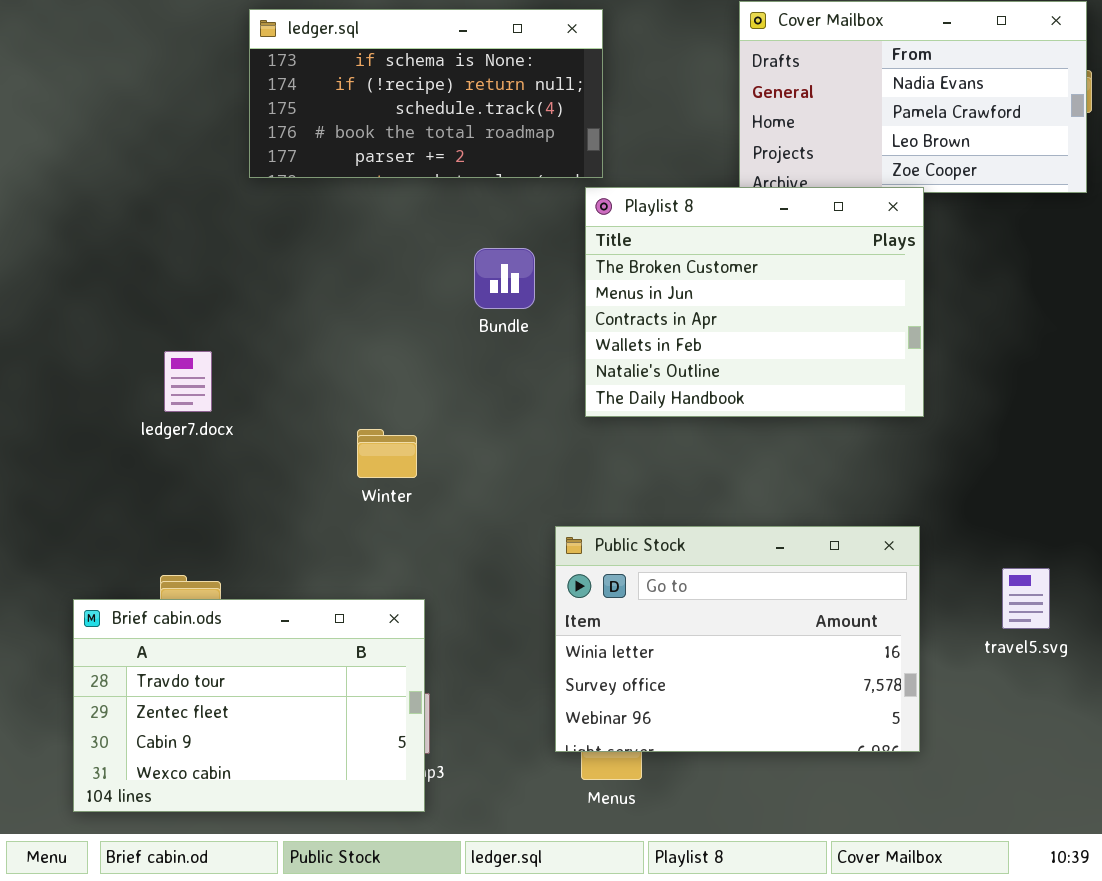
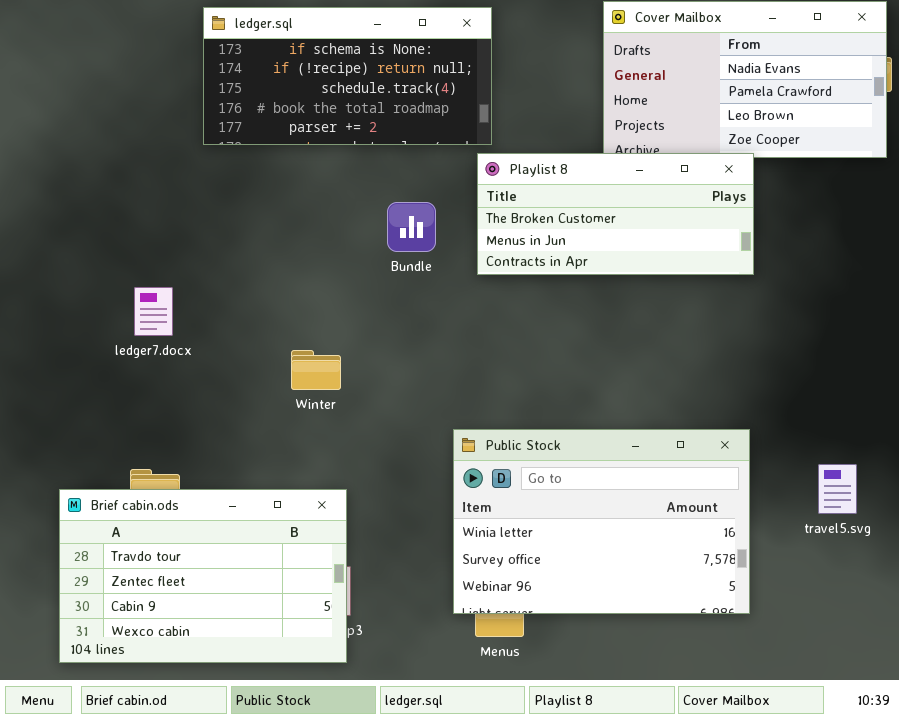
Playlist 8: [585,187,924,417] -> [477,153,754,275], resized

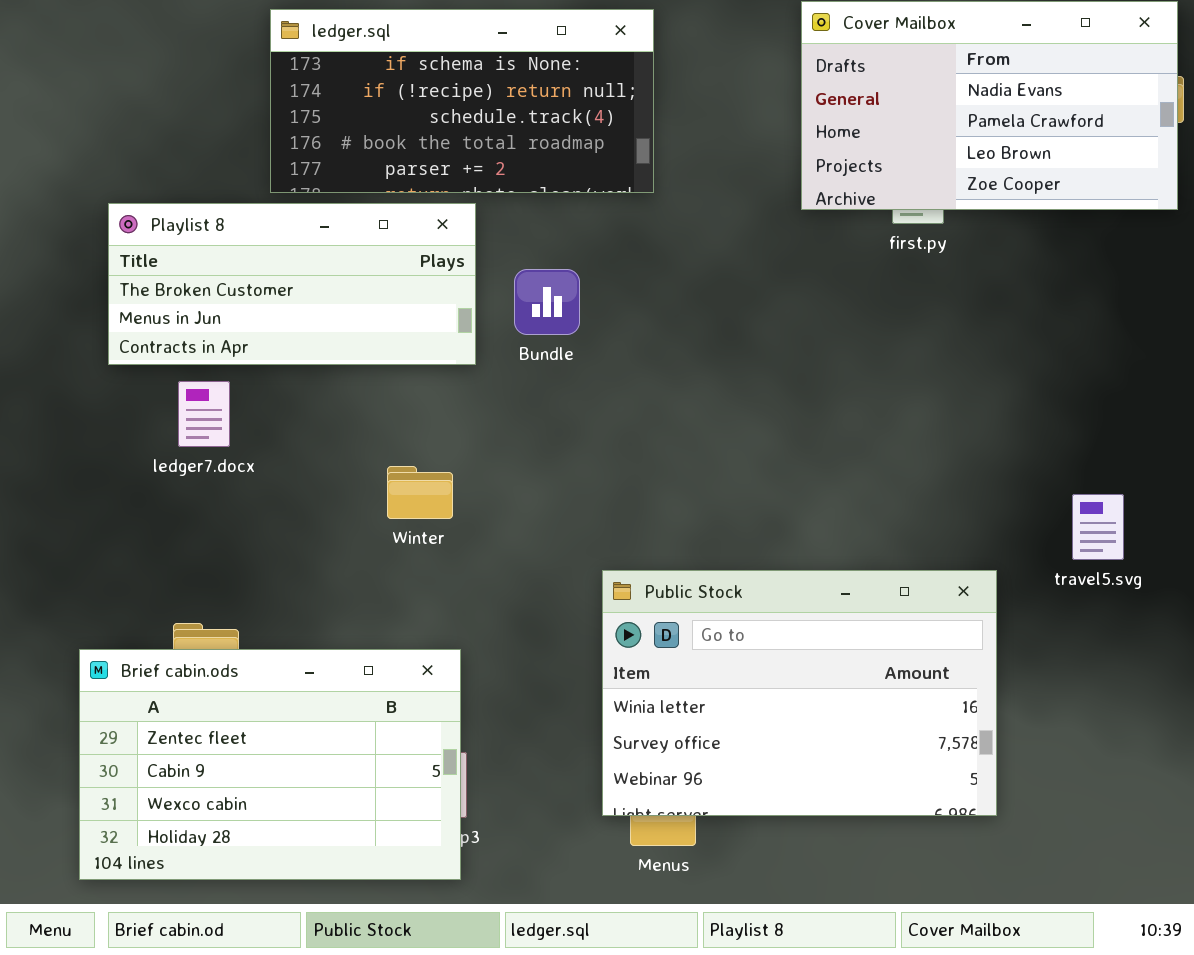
Playlist 8: [477,153,754,275] -> [108,203,476,365], moved
travel5.svg: [818,464,857,514] -> [1072,494,1124,560], moved
Brief cabin.ods: [59,489,347,663] -> [79,649,461,880], scrolled down 1 row

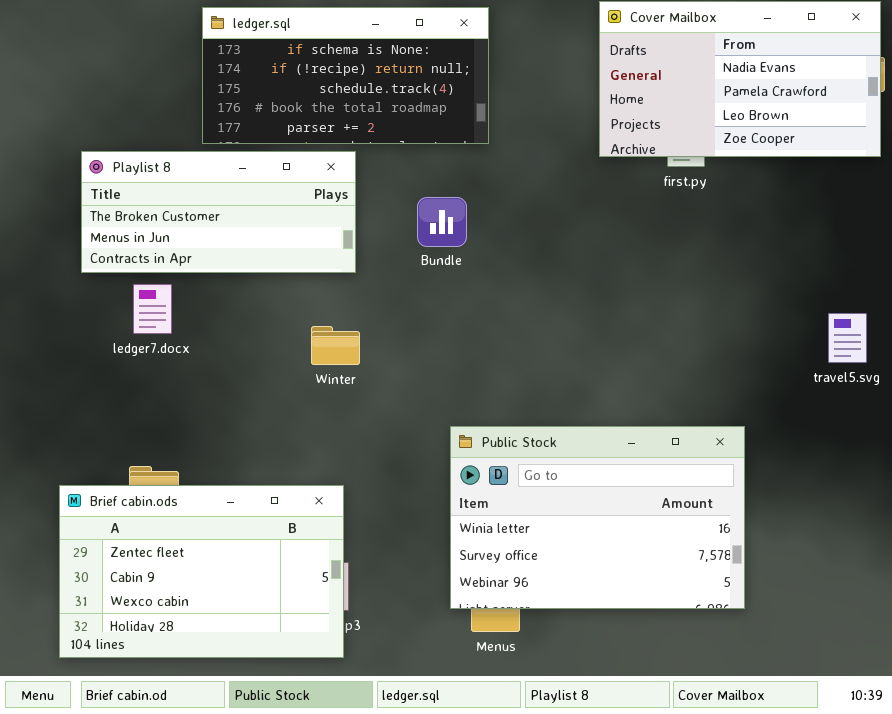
Bundle: [514,269,580,335] -> [417,197,467,247], moved
Winter: [387,466,453,519] -> [311,326,360,365], moved
travel5.svg: [1072,494,1124,560] -> [828,313,867,363], moved

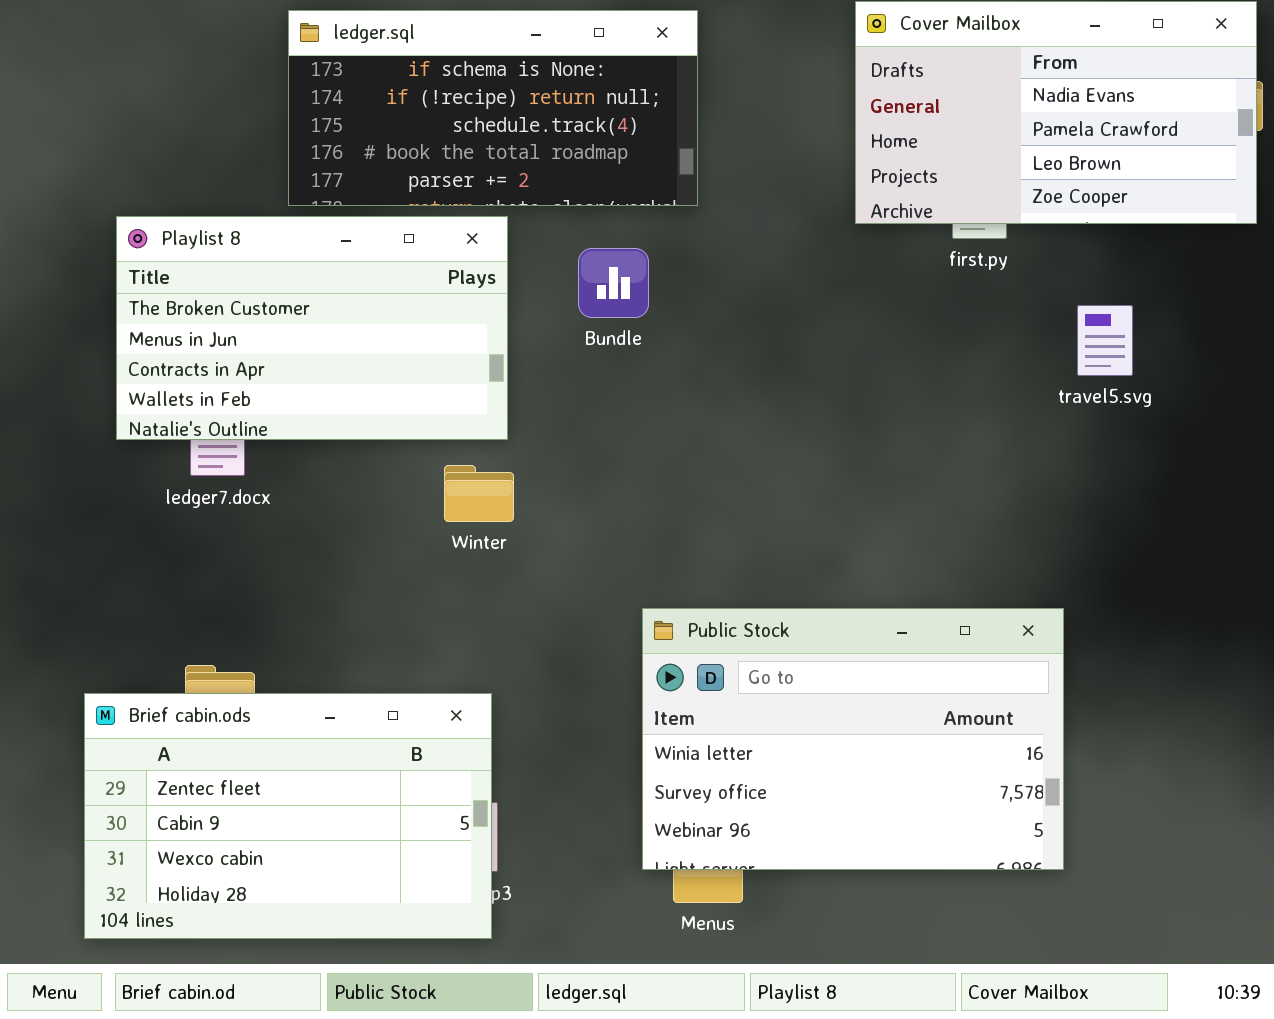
Playlist 8: [81,151,356,273] -> [116,216,508,440], resized
Bundle: [417,197,467,247] -> [578,248,649,318], moved
travel5.svg: [828,313,867,363] -> [1077,305,1133,376], moved

